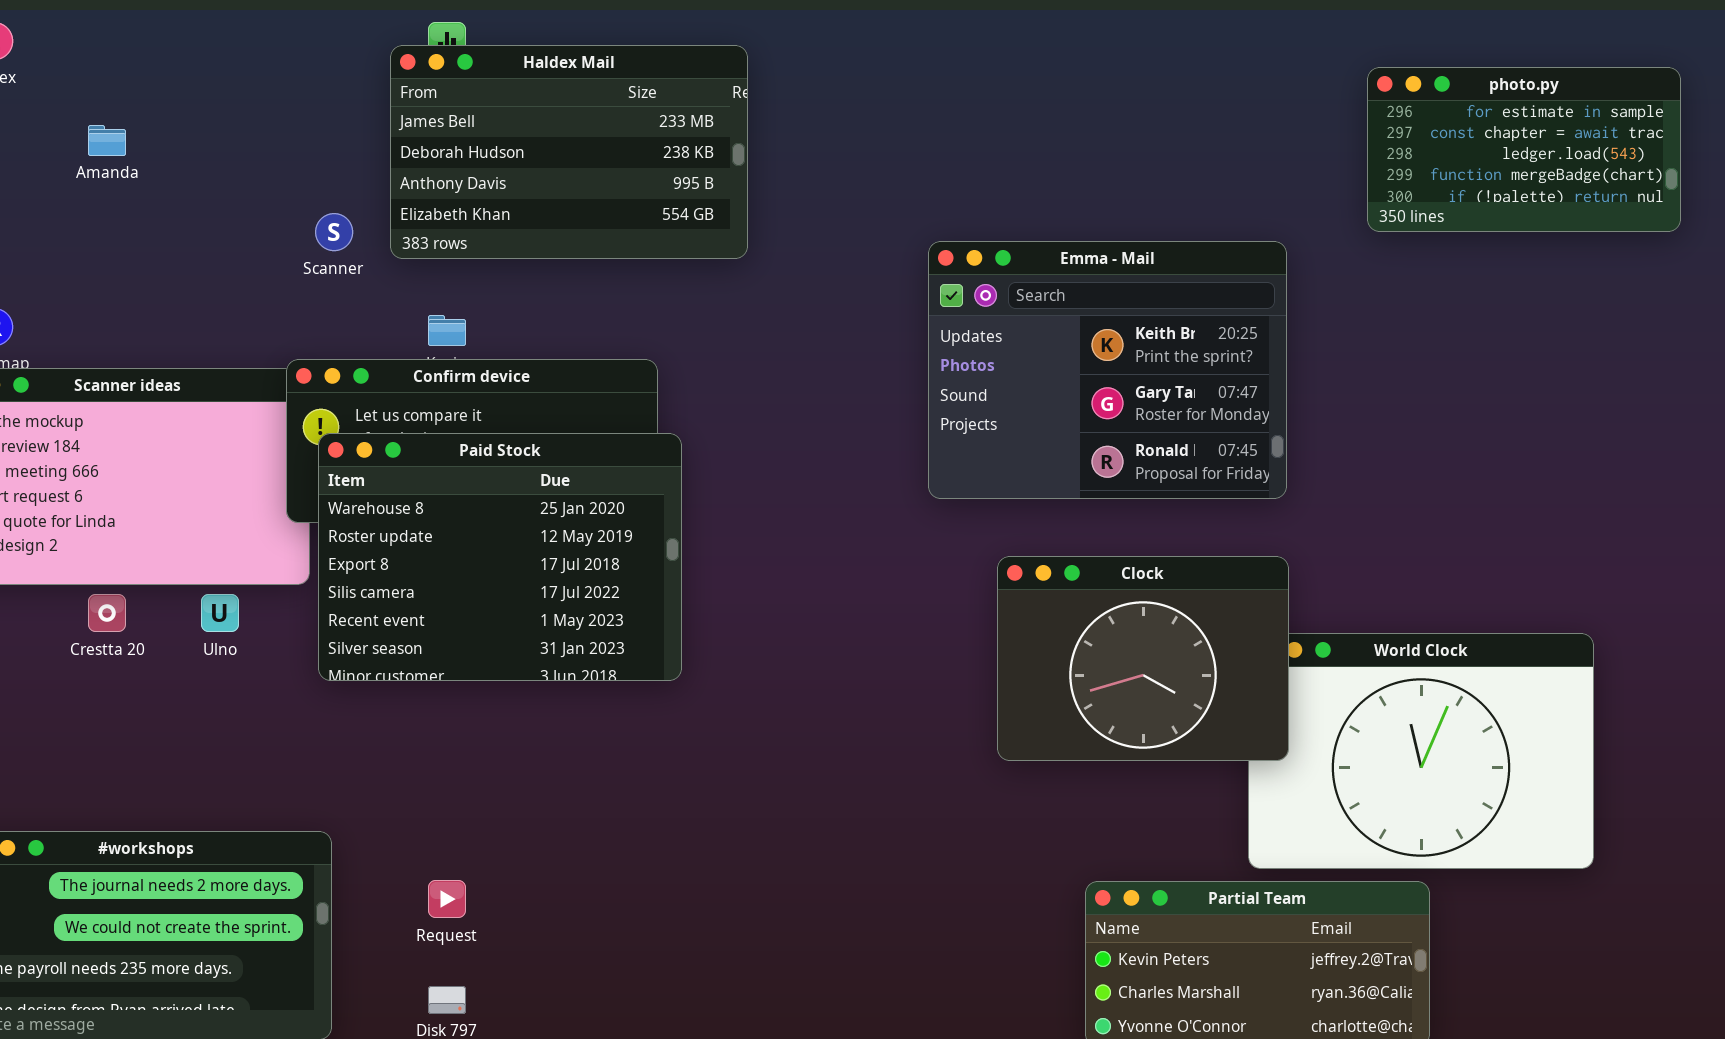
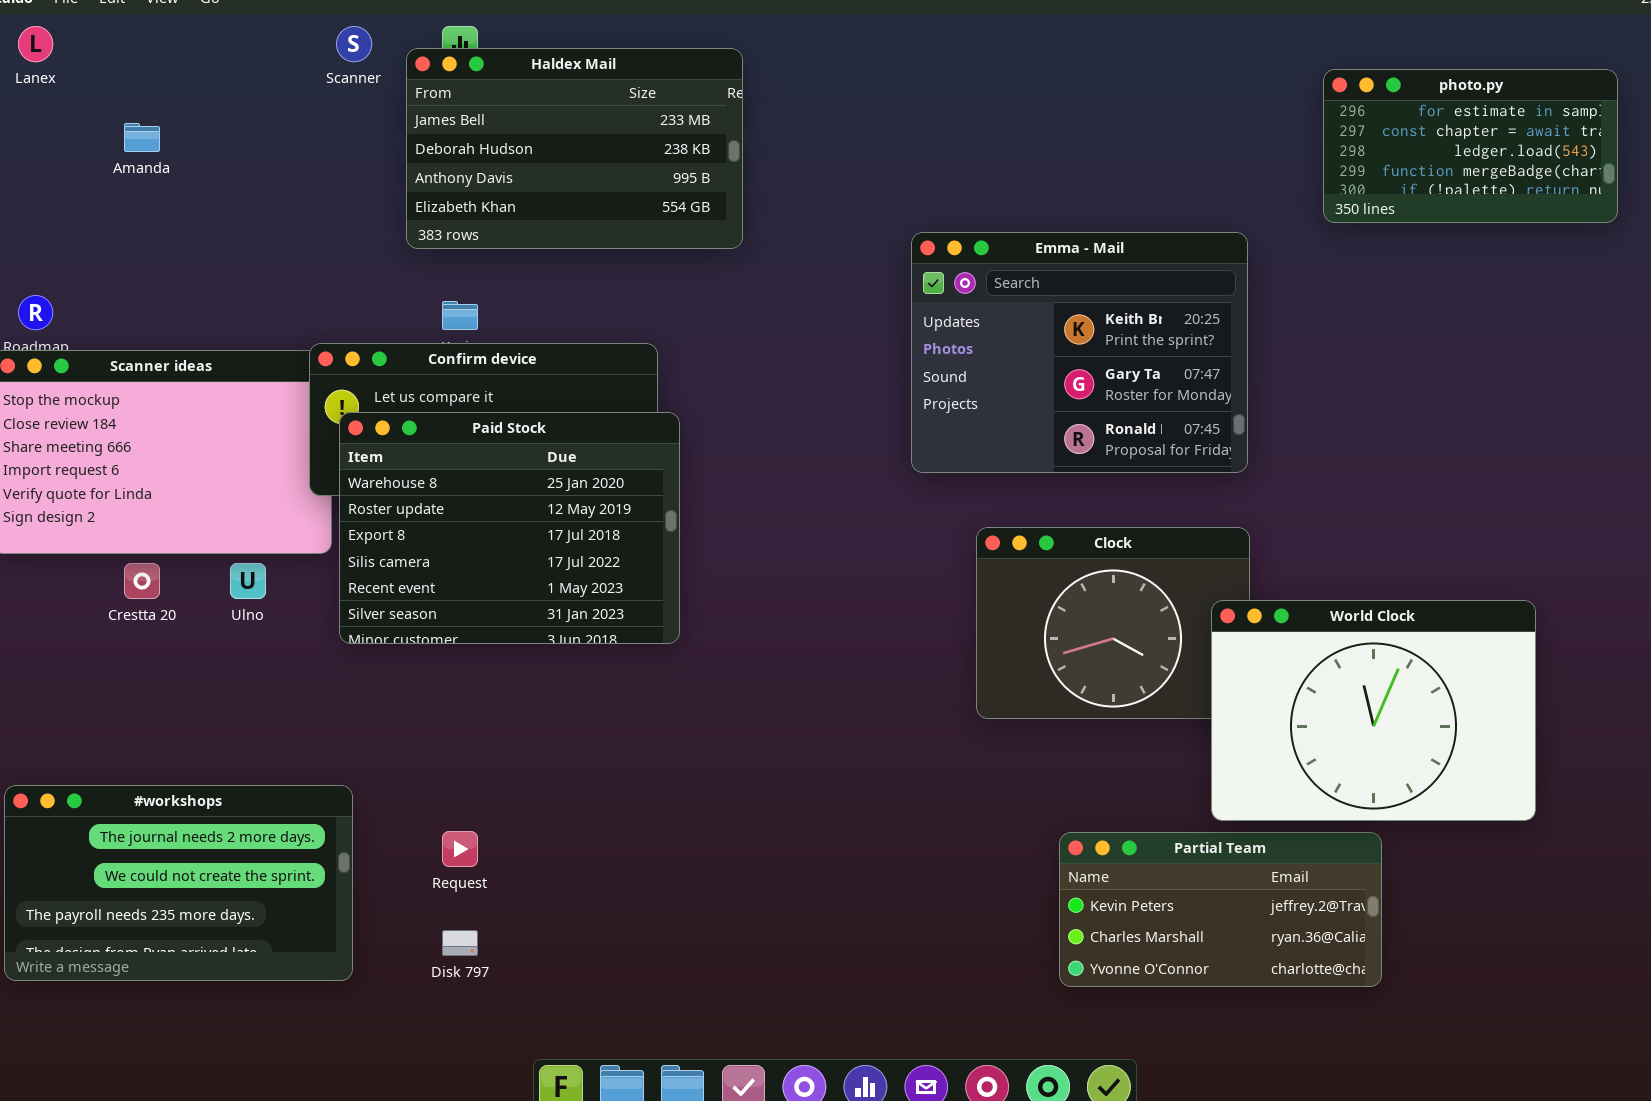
Scanner: [315,213,353,251] -> [336,26,372,62], moved
World Clock: [1248,633,1594,869] -> [1211,600,1536,821], raised

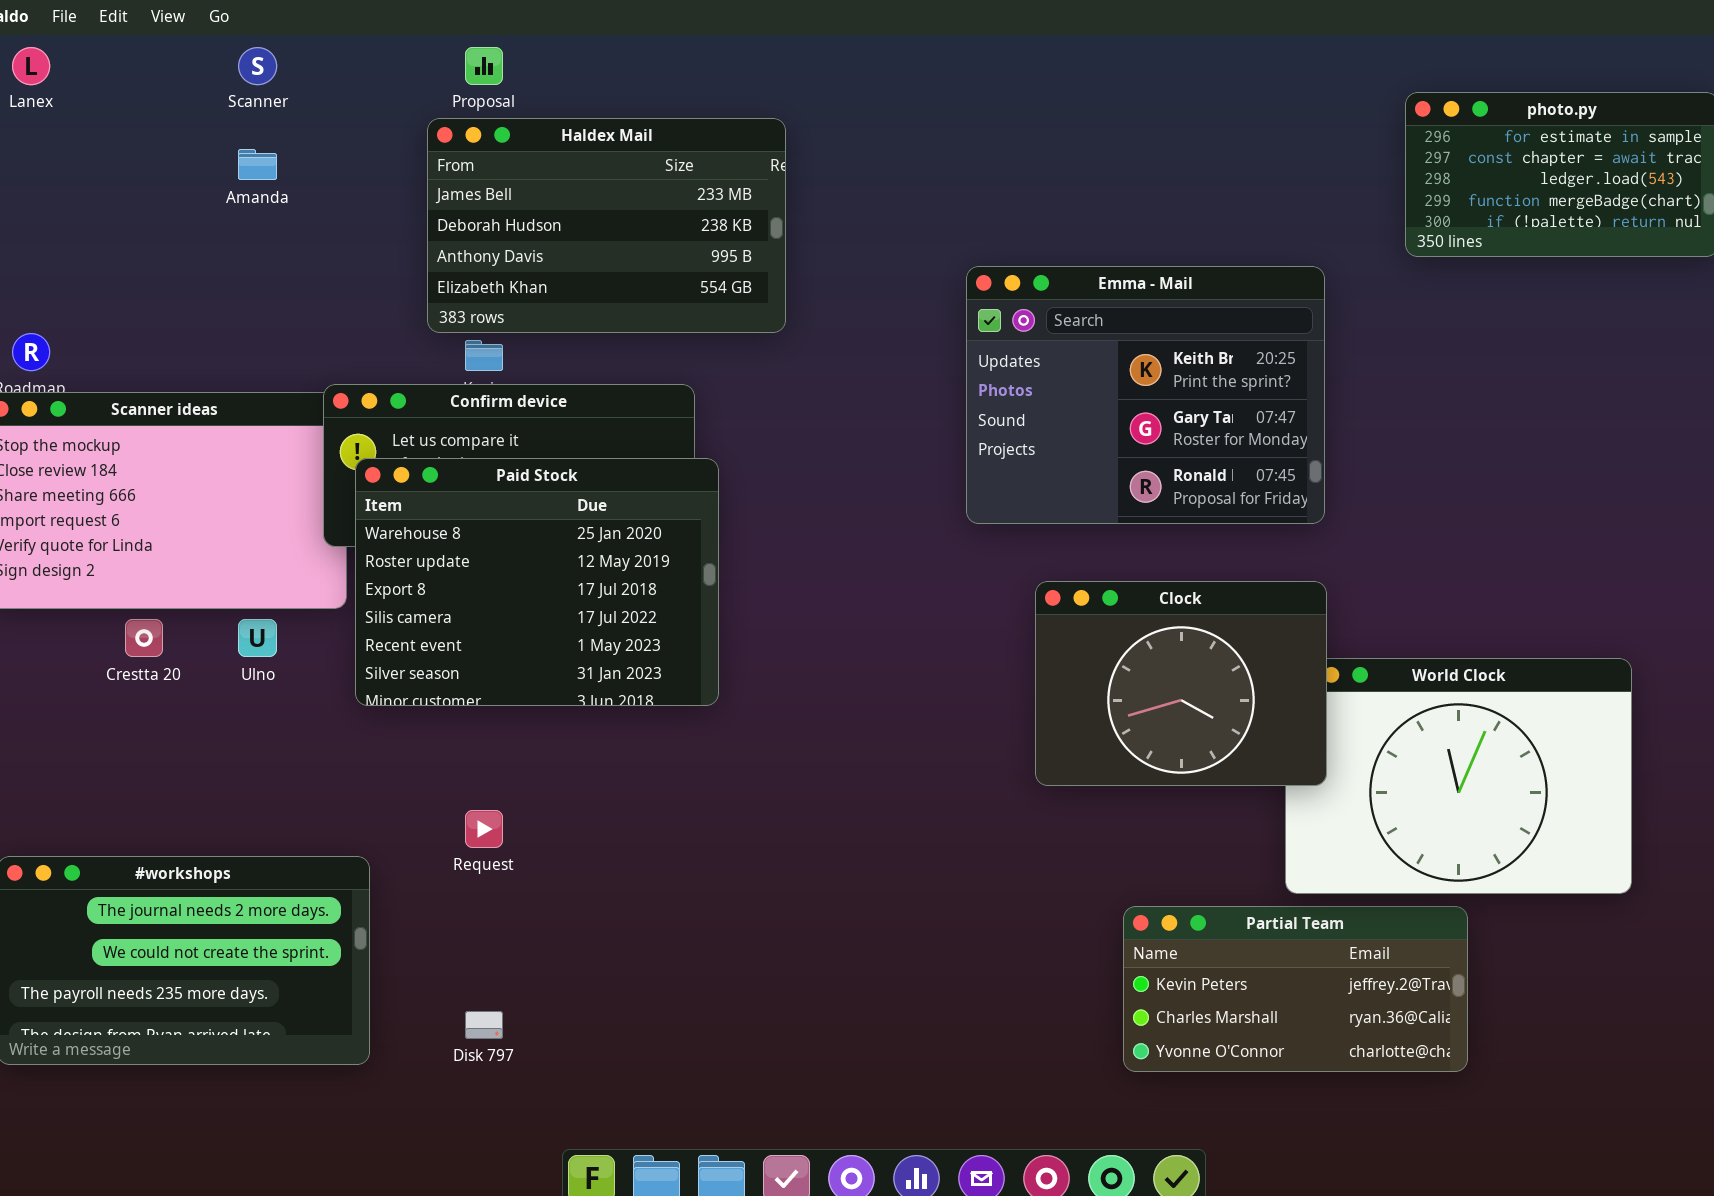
Scanner: [336,26,372,62] -> [238,47,277,85], moved
Haldex Mail: [406,48,743,249] -> [427,118,786,333], moved
Amanda: [124,123,160,152] -> [238,149,277,180], moved
Clock: [976,527,1250,719] -> [1035,581,1327,786], raised
Request: [442,831,478,867] -> [465,810,503,848], moved

